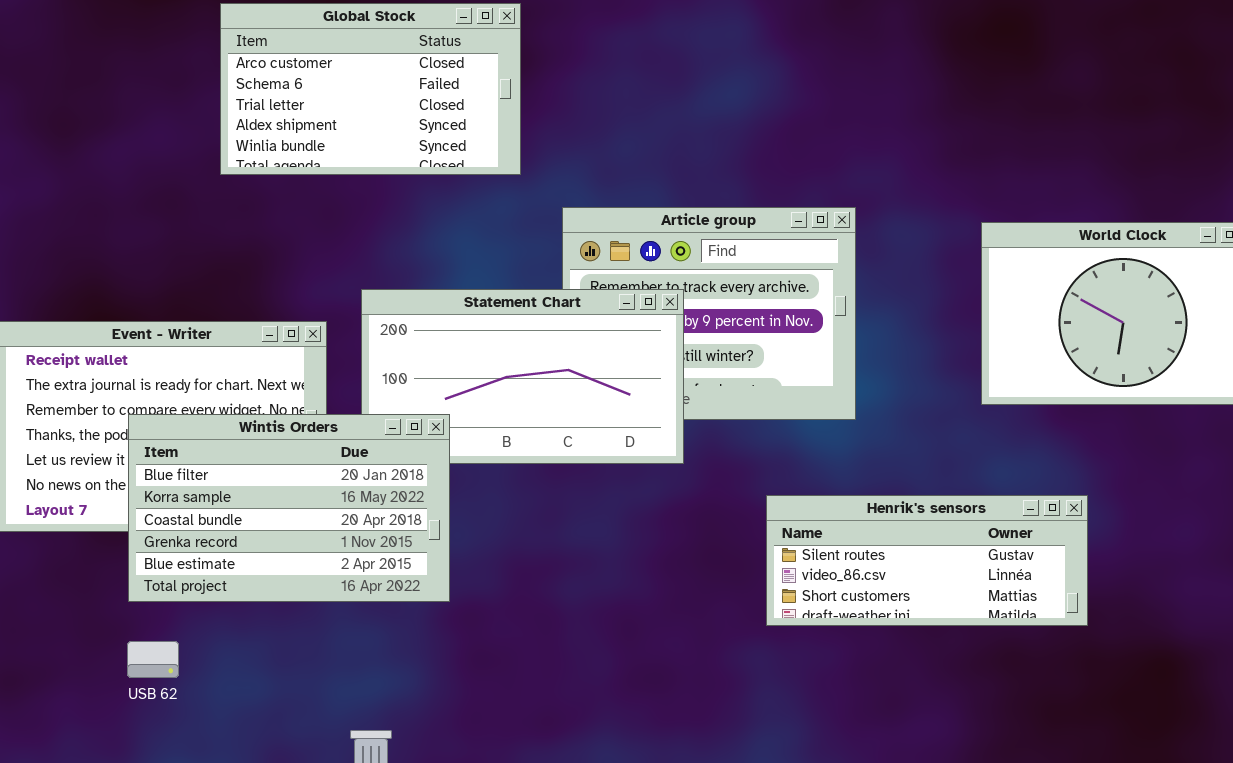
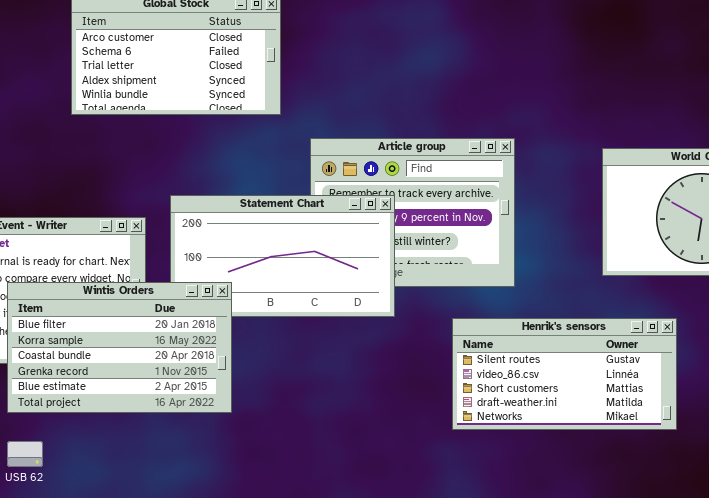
Henrik's sensors: [766,495,1088,626] -> [452,318,677,430], resized

